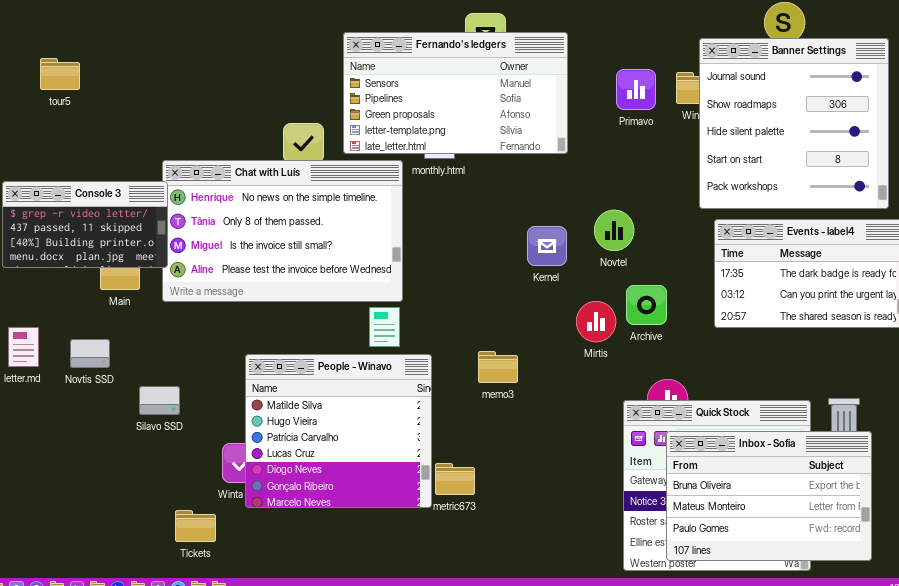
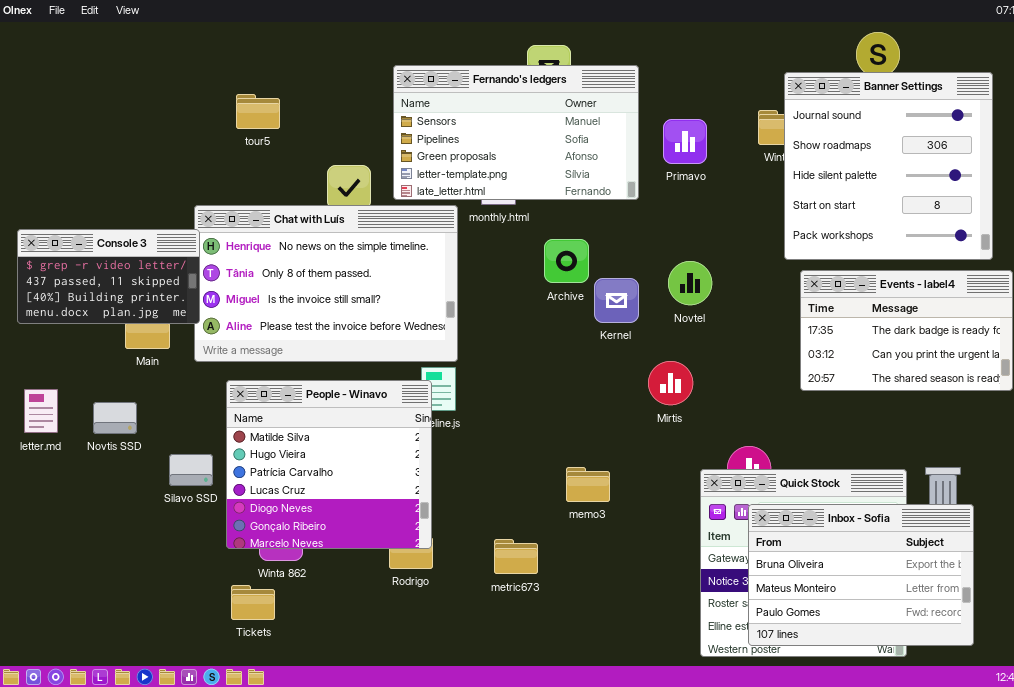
tour5: [40,58,80,90] -> [236,94,280,129], moved
Primavo: [616,69,656,110] -> [663,119,707,164], moved
Archive: [626,285,667,325] -> [544,239,589,283], moved
memo3: [478,351,518,383] -> [566,467,610,502], moved
People - Winavo: [245,354,432,508] -> [226,380,432,549], moved
Tickets: [175,510,216,542] -> [231,585,275,620], moved

